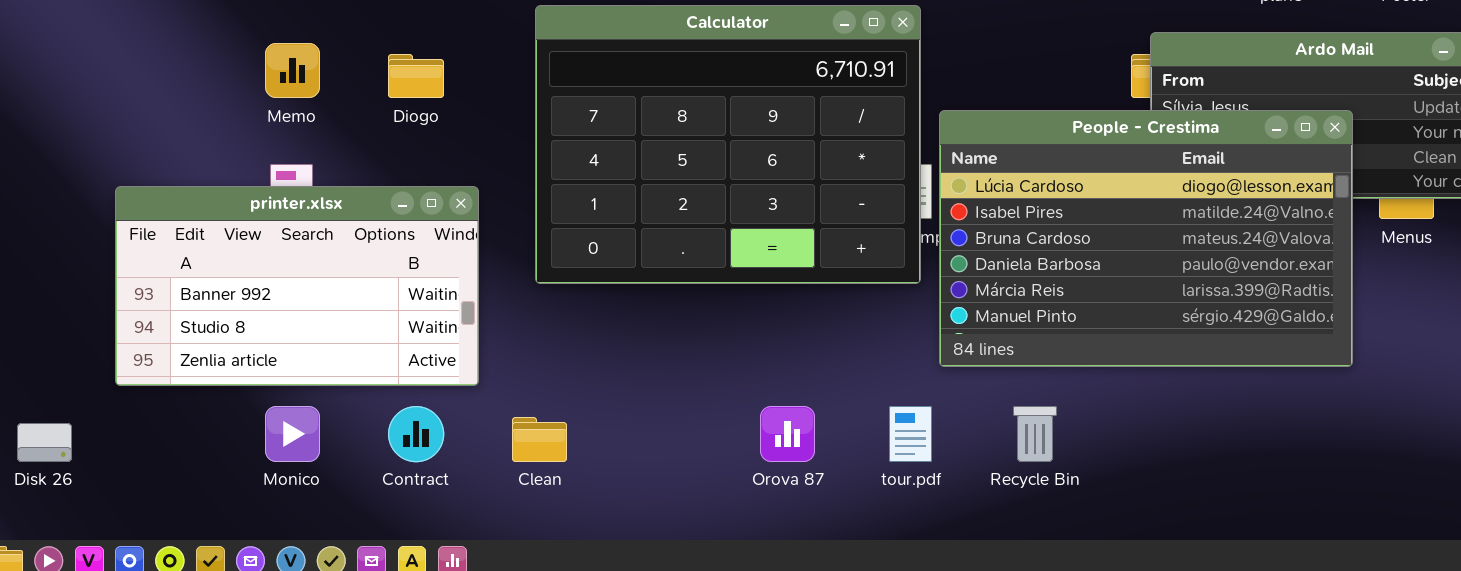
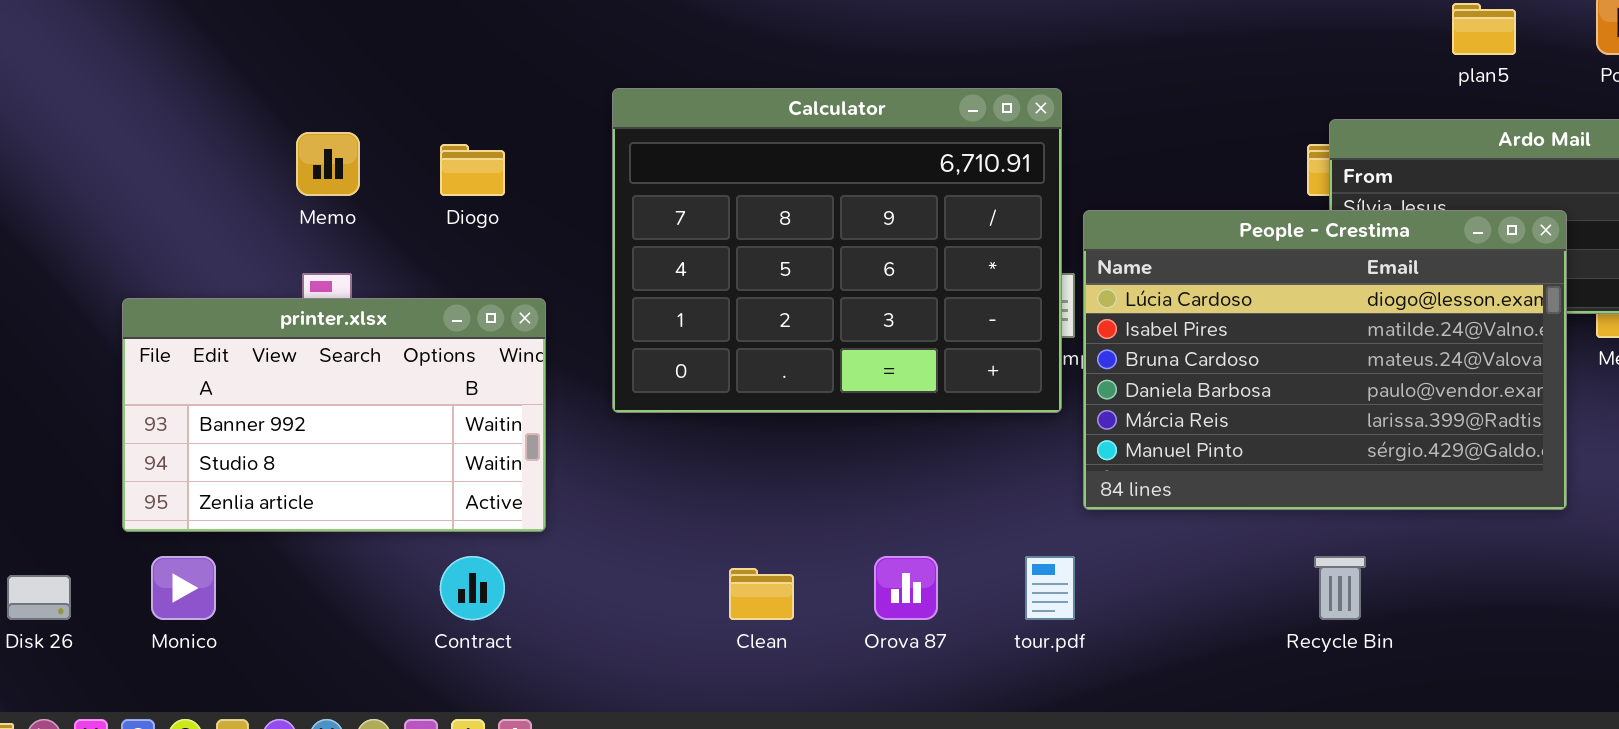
Monico: [265,406,320,462] -> [151,556,216,620], moved
Recycle Bin: [1013,406,1057,462] -> [1314,556,1366,620], moved
Clean: [512,417,567,462] -> [729,568,794,620], moved

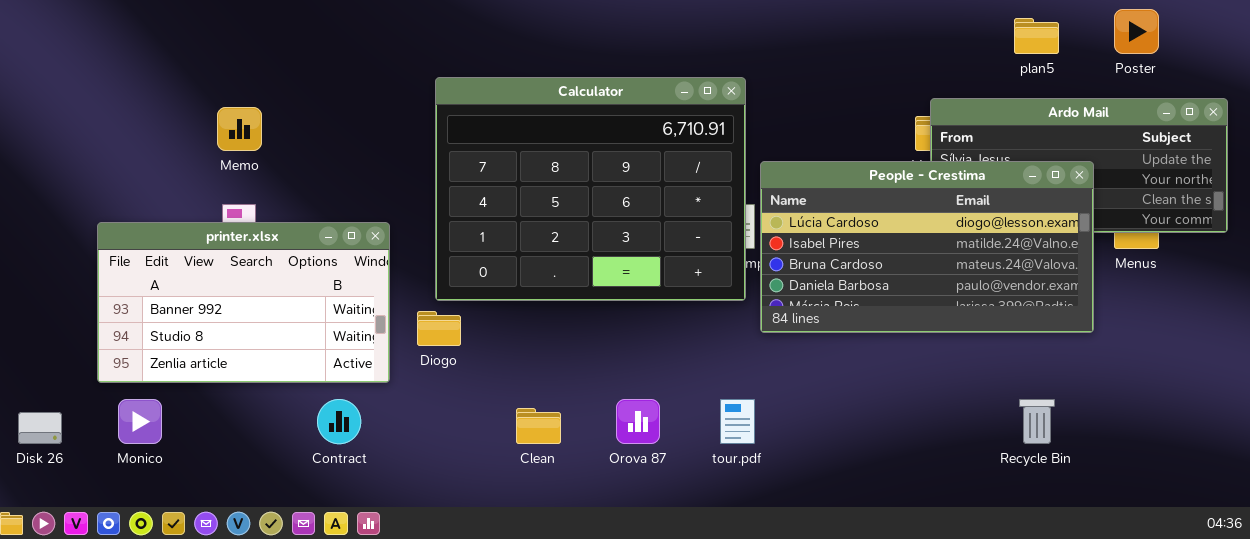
Diogo: [440,144,505,196] -> [417,311,461,346], moved
People - Crestima: [1083,210,1567,510] -> [760,161,1094,333], resized
Recycle Bin: [1314,556,1366,620] -> [1019,399,1055,444], moved

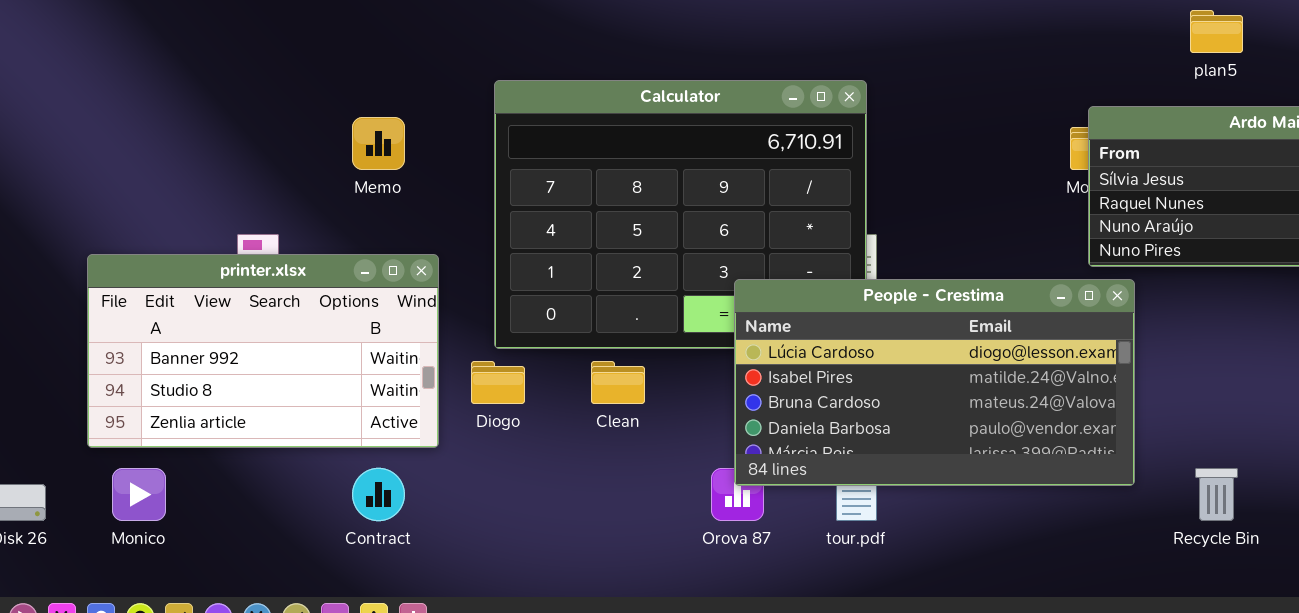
Memo: [217,107,262,151] -> [352,117,405,170], moved
People - Crestima: [760,161,1094,333] -> [734,279,1135,486], moved
Clean: [516,408,561,444] -> [591,361,645,404], moved

